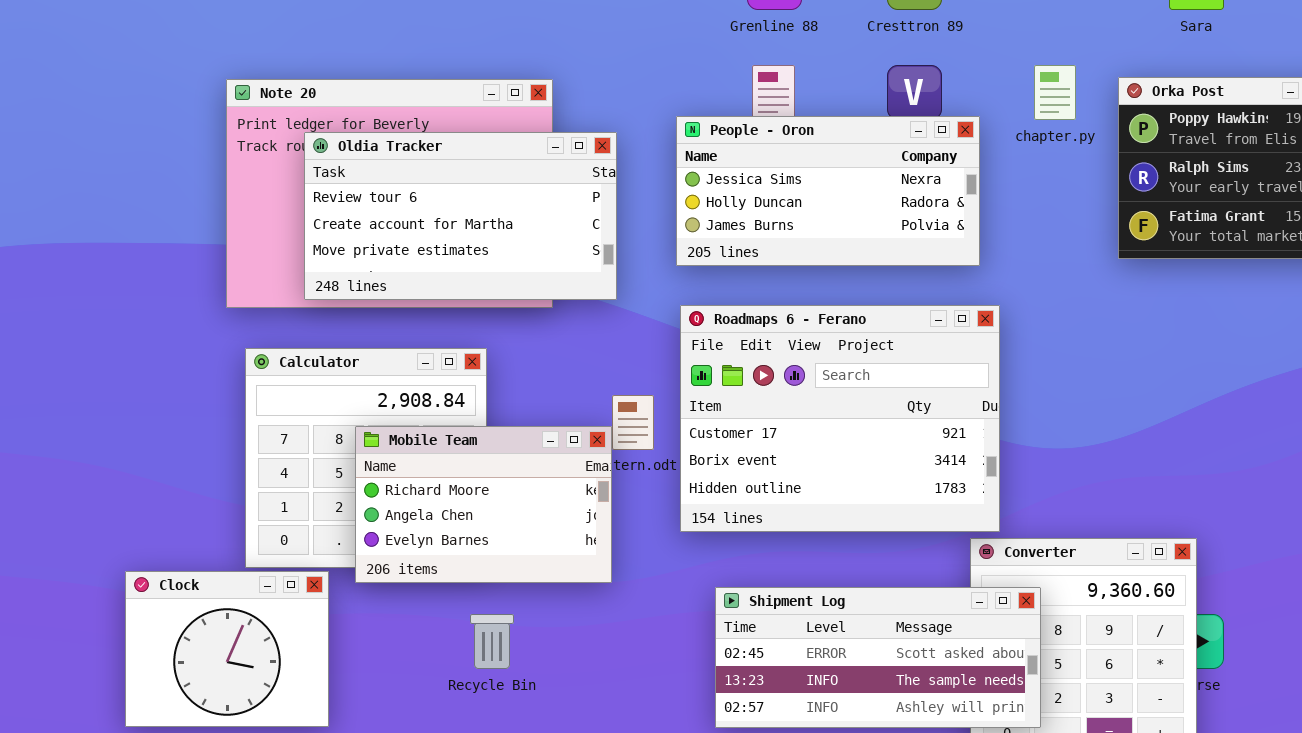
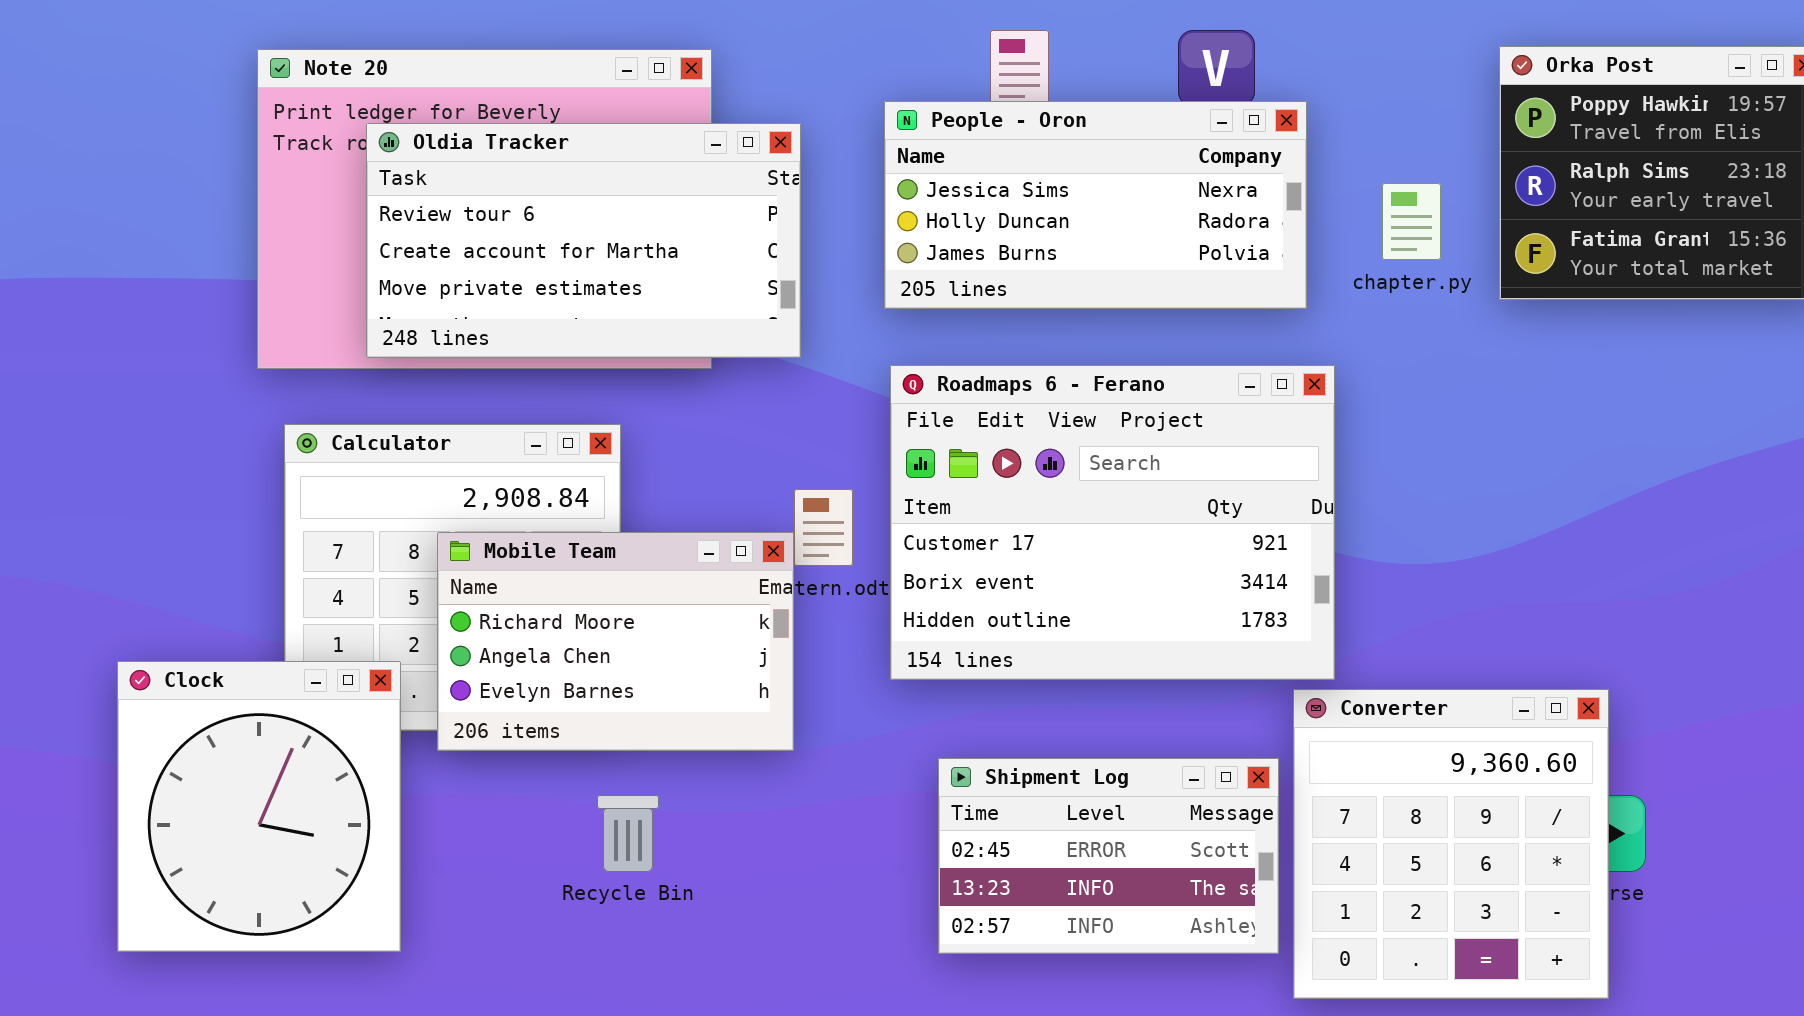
chapter.py: [1034,65,1076,120] -> [1382,183,1441,260], moved
Clock: [125,571,329,727] -> [117,661,401,952], resized
Shipment Log: [715,587,1041,728] -> [938,758,1279,954], resized

